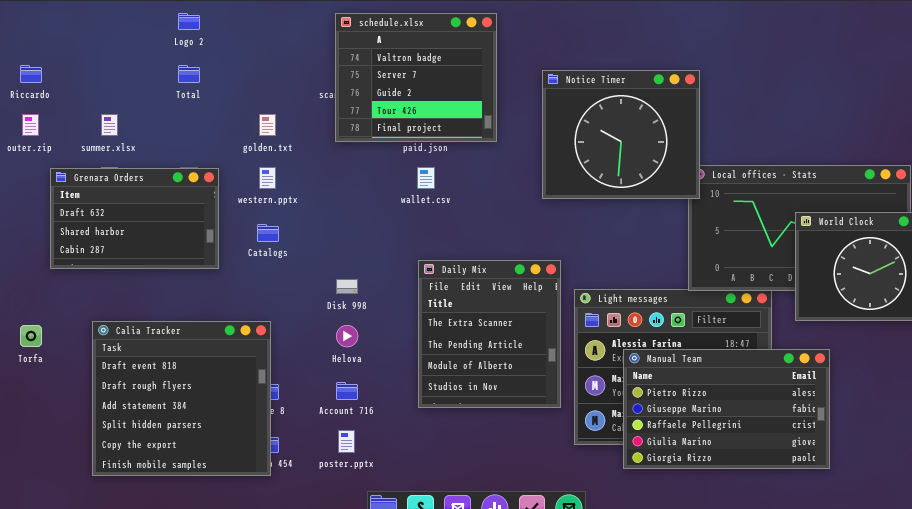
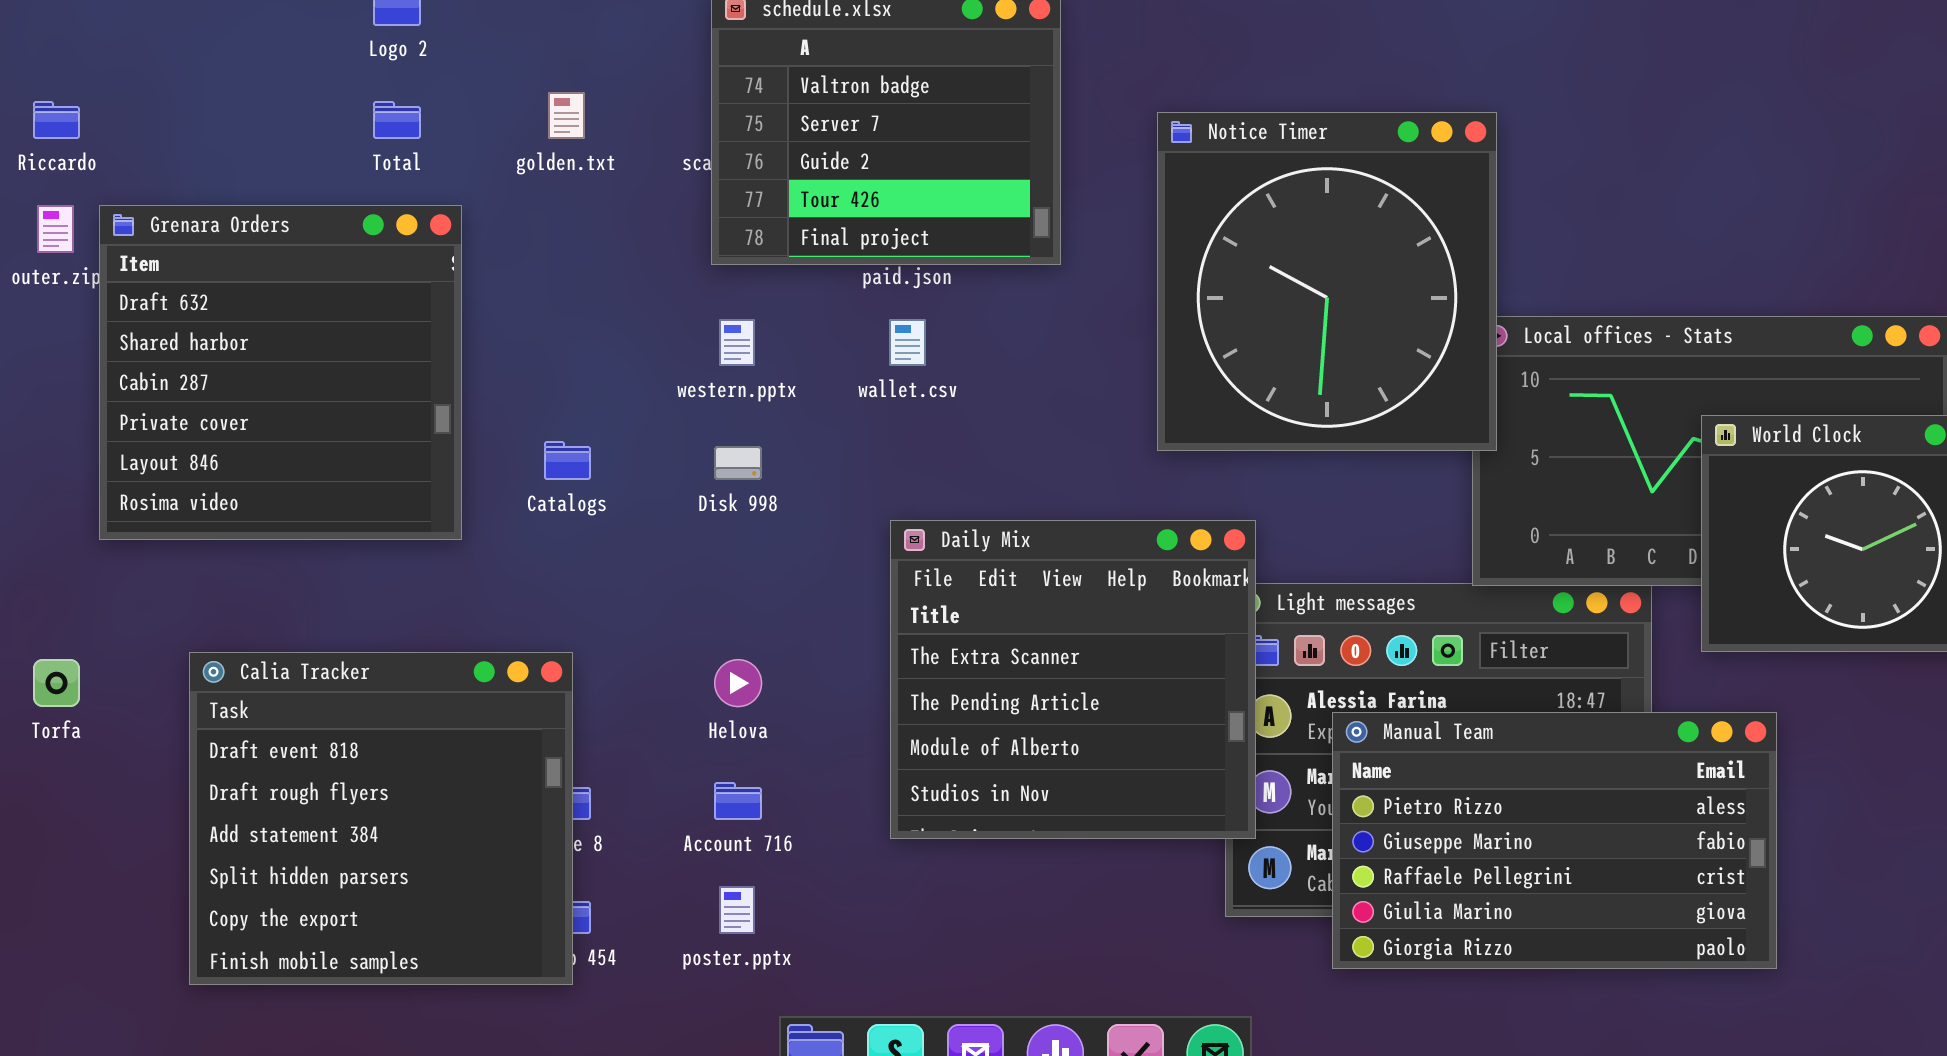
Notice Timer: [542,70,700,199] -> [1157,112,1497,451], resized
golden.txt: [259,114,276,136] -> [548,92,585,139], moved
western.pptx: [259,167,276,189] -> [719,319,755,366], moved
Grenara Orders: [50,168,219,269] -> [99,205,462,540], resized
Daily Mix: [418,260,561,408] -> [890,520,1256,839], resized
Disk 998: [336,279,358,294] -> [714,446,762,480], moved

